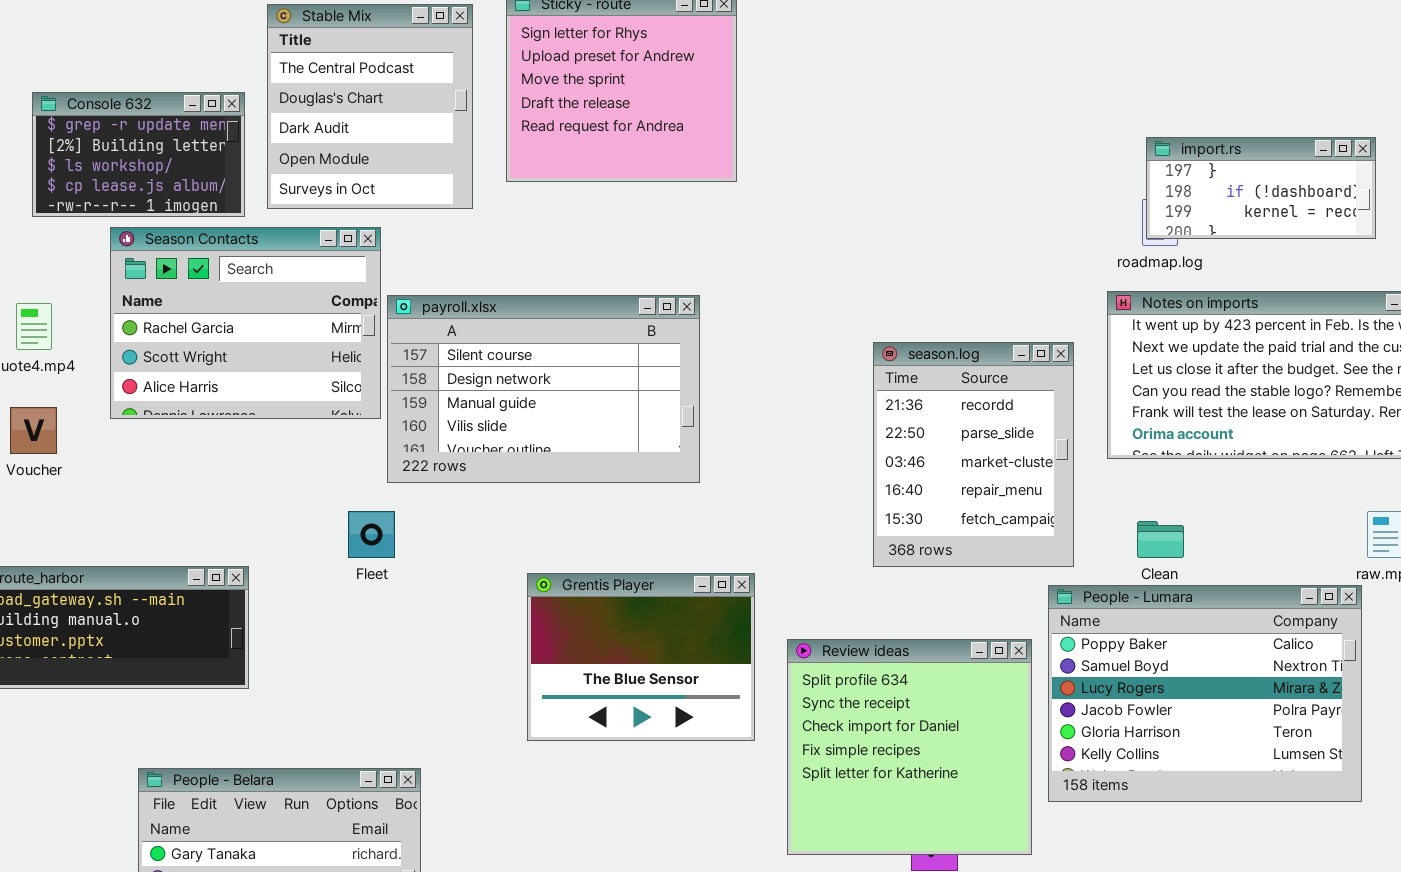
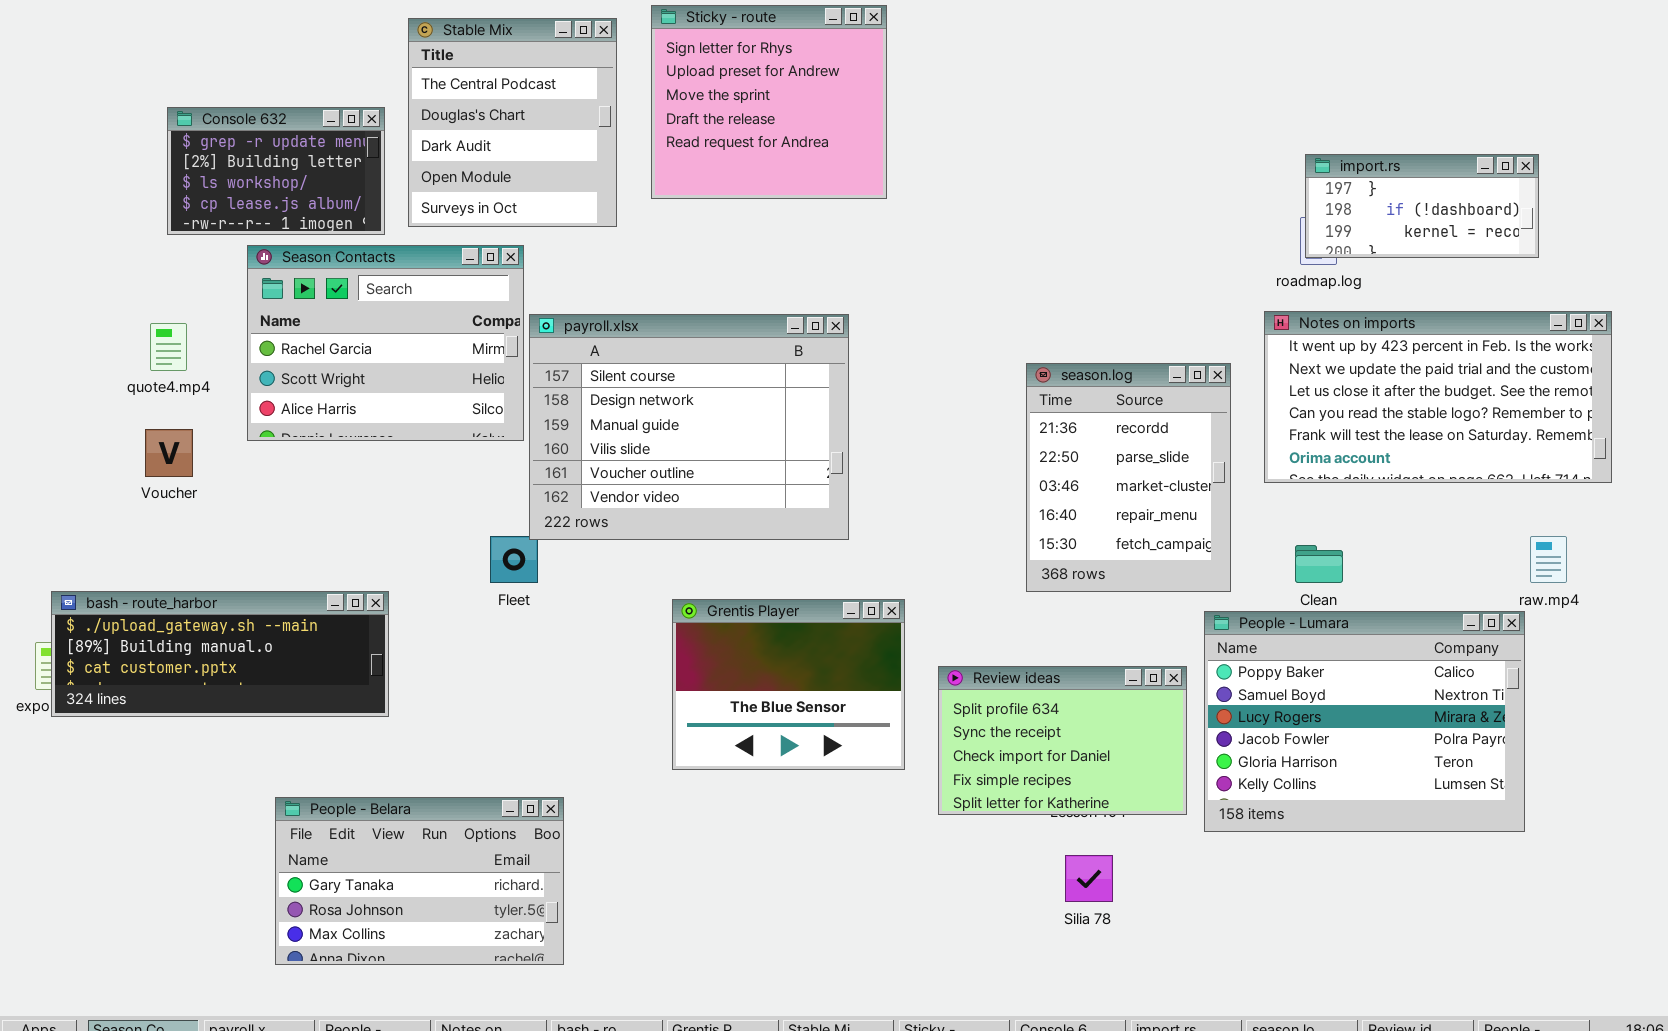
payroll.xlsx: [387,295,700,483] -> [529,314,849,540], resized
Review ideas: [787,639,1032,855] -> [938,666,1187,815], resized

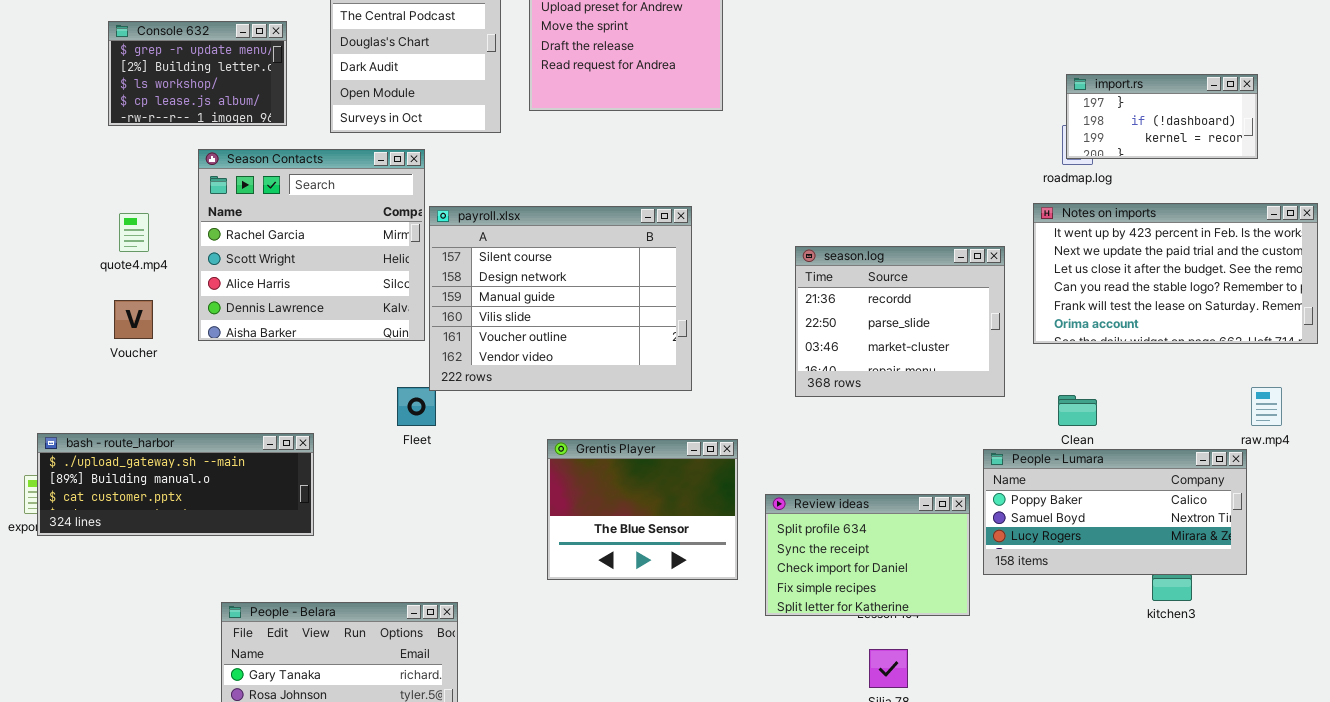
Console 632: [167,107,385,235] -> [108,21,287,126], moved
Season Contacts: [247,245,524,441] -> [198,149,425,341], resized
season.log: [1026,363,1231,592] -> [795,246,1005,397], resized
People - Lumara: [1204,611,1525,832] -> [983,449,1247,575], resized

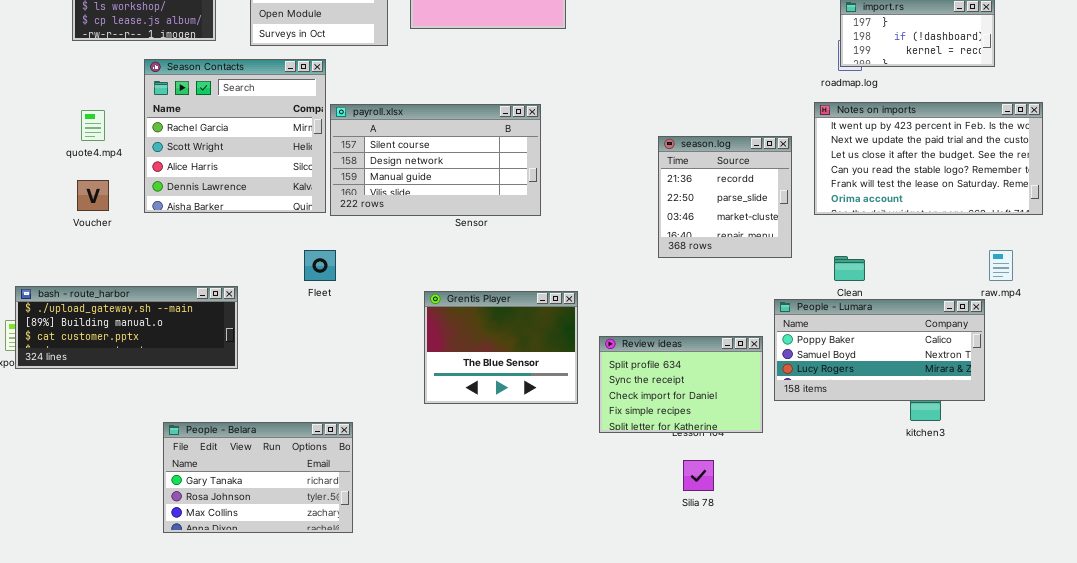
payroll.xlsx: [429,206,692,391] -> [330,104,541,216], resized
season.log: [795,246,1005,397] -> [658,136,792,258], resized

